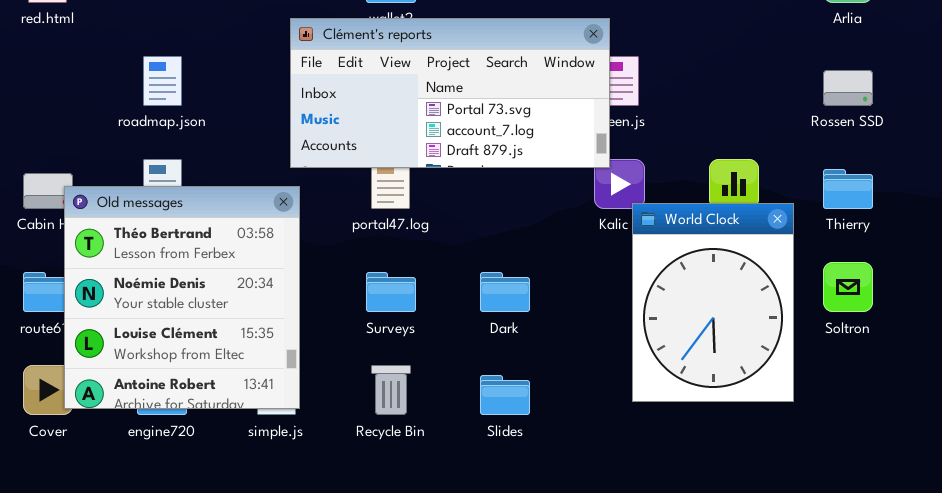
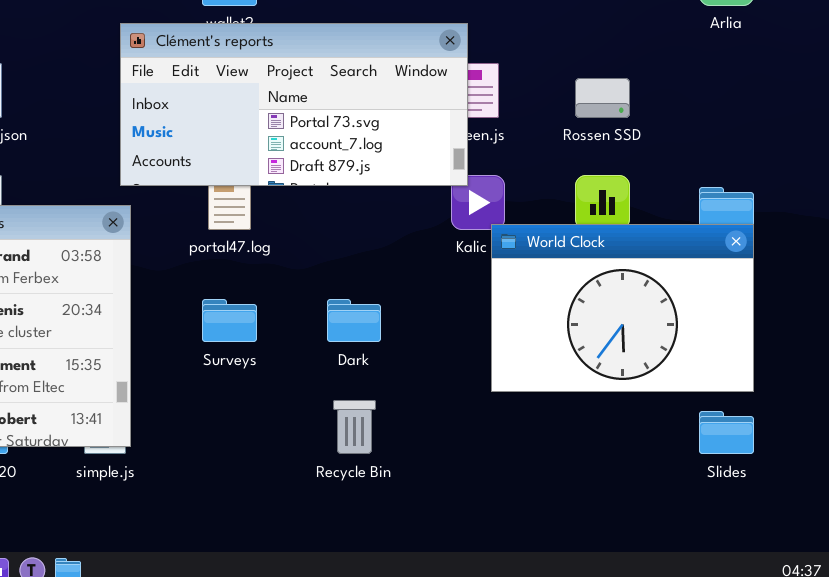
Rossen SSD: [823,70,873,106] -> [575,78,630,118], moved
World Clock: [632,203,794,402] -> [491,224,754,392], resized
Recycle Bin: [371,365,411,415] -> [333,400,376,454], moved
Slides: [480,375,530,415] -> [699,411,754,454], moved

